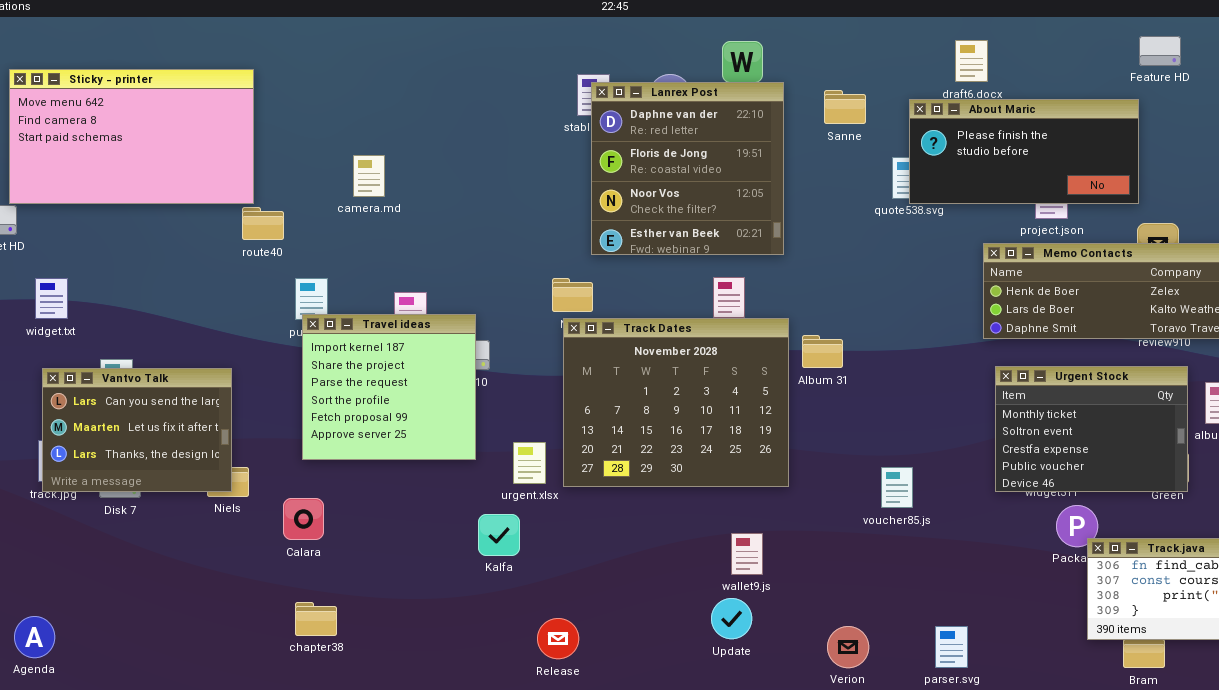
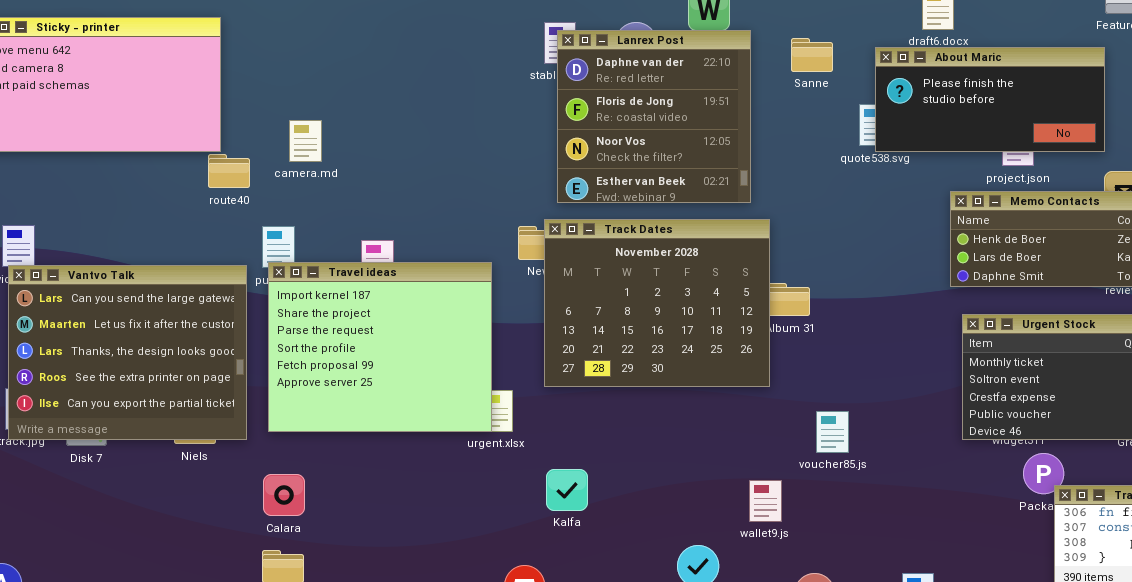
camera.md: [353,155,385,197] -> [289,120,322,162], moved
Travel ideas: [302,314,476,460] -> [268,262,492,432], resized
Track Dates: [563,318,789,487] -> [544,219,770,387], moved
Vantvo Talk: [42,368,232,492] -> [8,265,247,440], resized
voucher85.js: [881,467,913,508] -> [816,411,849,453], moved
Calara: [283,498,324,540] -> [263,474,305,516], moved
Kalfa: [478,514,520,556] -> [546,469,588,511], moved
wallet9.js: [731,533,763,575] -> [749,480,782,522], moved

